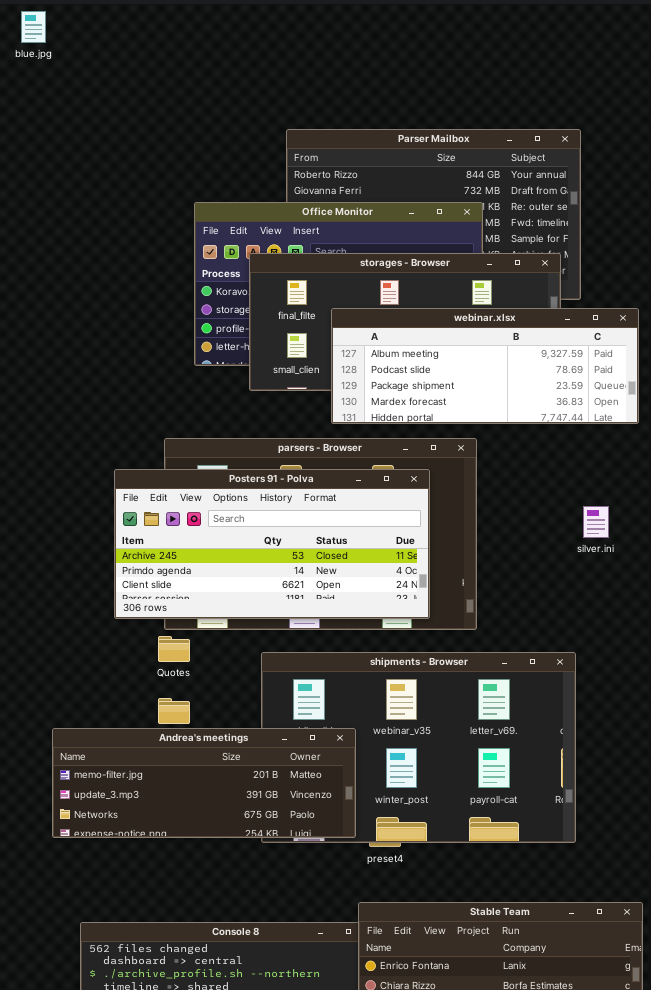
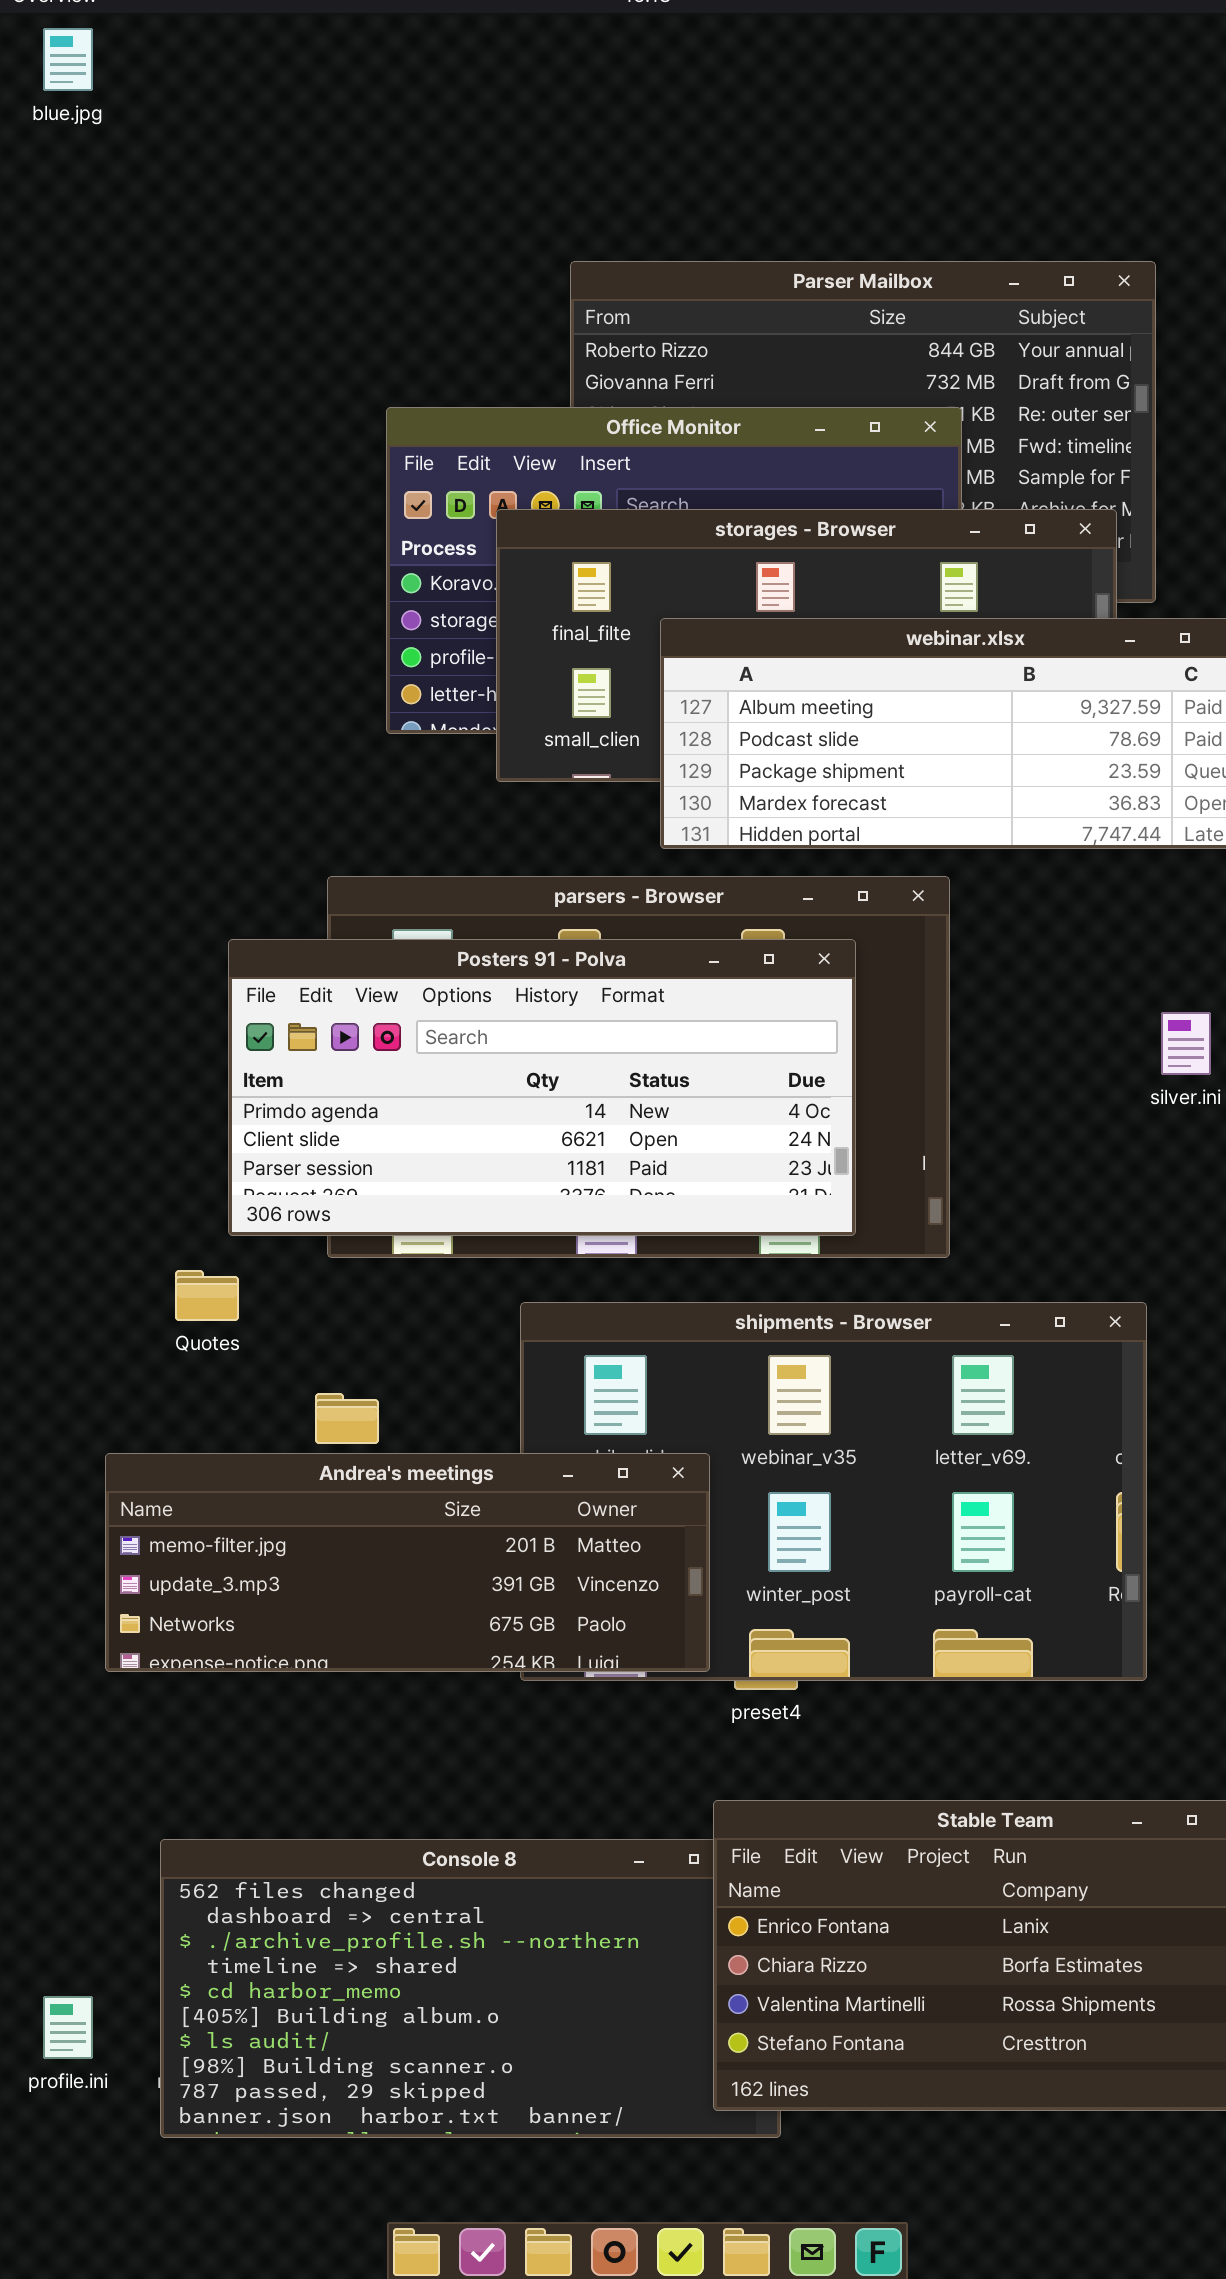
Posters 91 - Polva: [114,469,430,619] -> [228,939,856,1236], scrolled down 1 row
Quotes: [158,636,190,662] -> [175,1270,239,1321], moved

